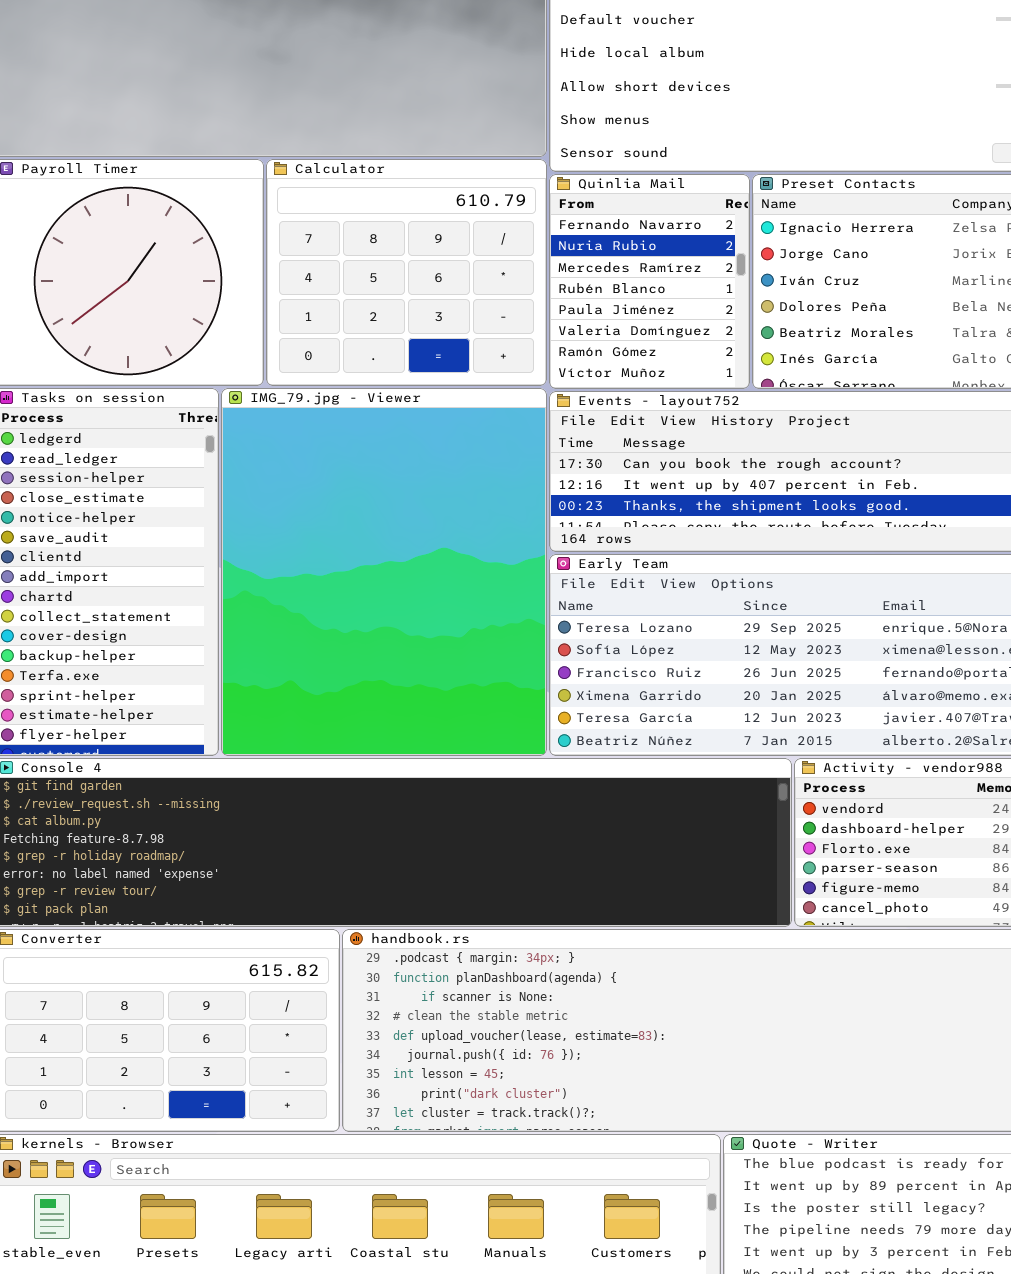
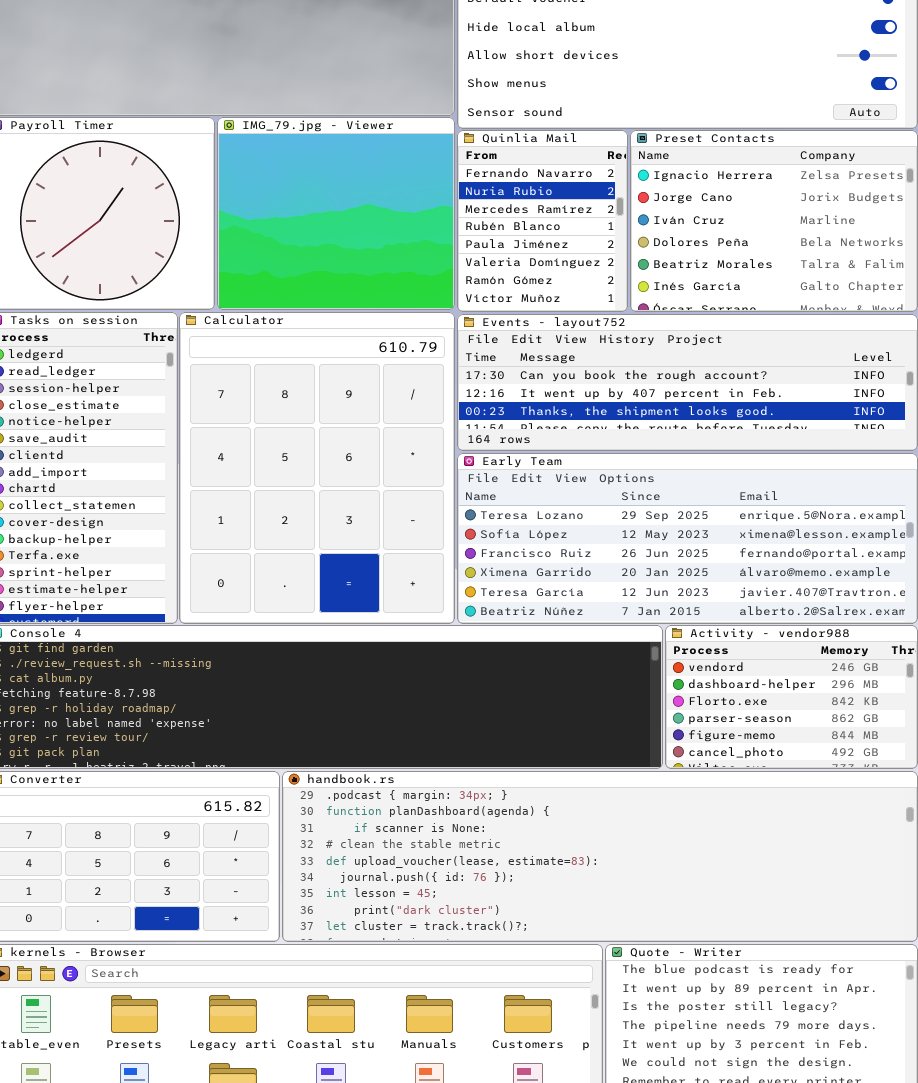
Calculator: [266,159,547,386] -> [179,312,455,624], moved, resized
IMG_79.jpg - Viewer: [221,388,547,756] -> [217,117,455,310], moved, resized

